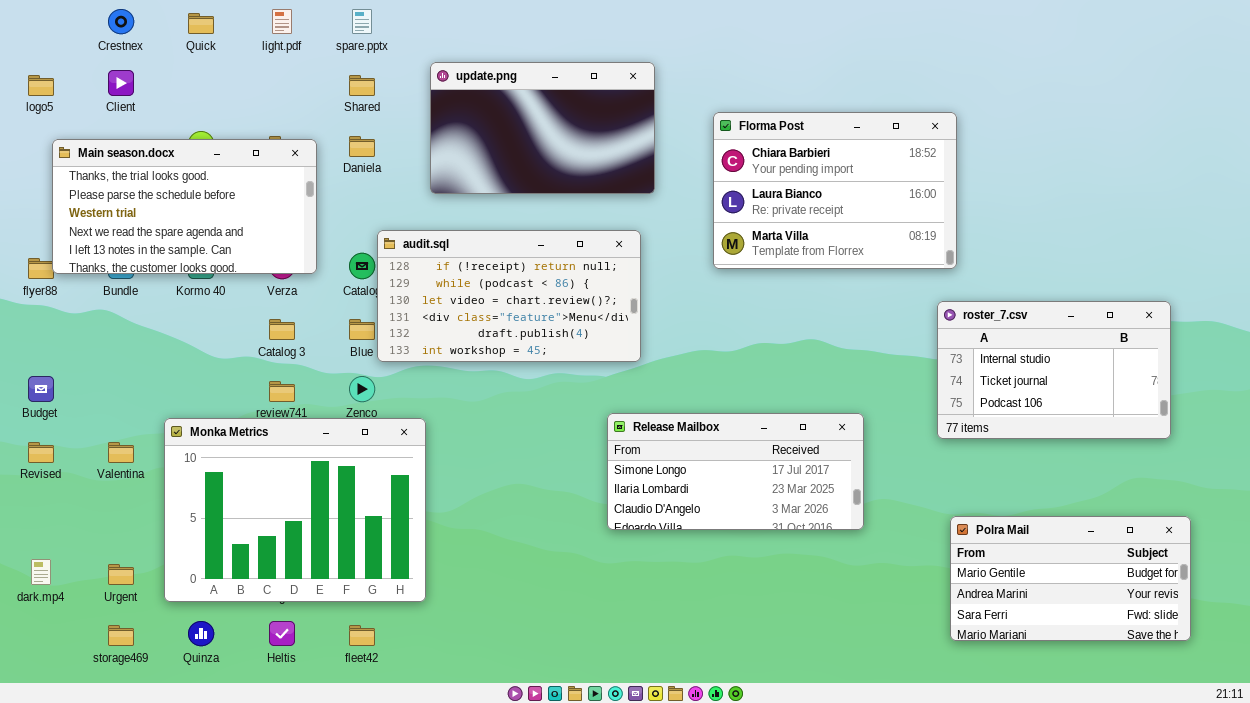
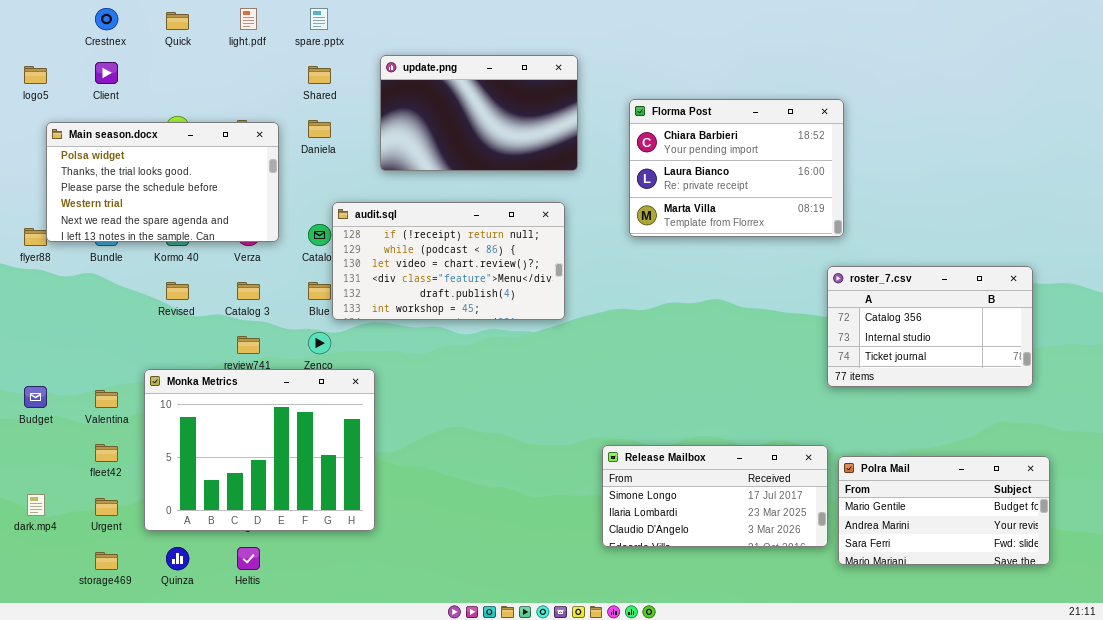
Main season.docx: [52,139,317,274] -> [46,122,279,242], scrolled up 1 row
roster_7.csv: [937,301,1171,439] -> [827,266,1033,387], scrolled up 1 row
Budget: [28,376,54,402] -> [24,386,47,408], moved
Release Mailbox: [607,413,864,530] -> [602,445,828,547], moved
Revised: [28,442,54,463] -> [166,282,189,300], moved
fleet42: [349,625,375,646] -> [95,444,118,462], moved

